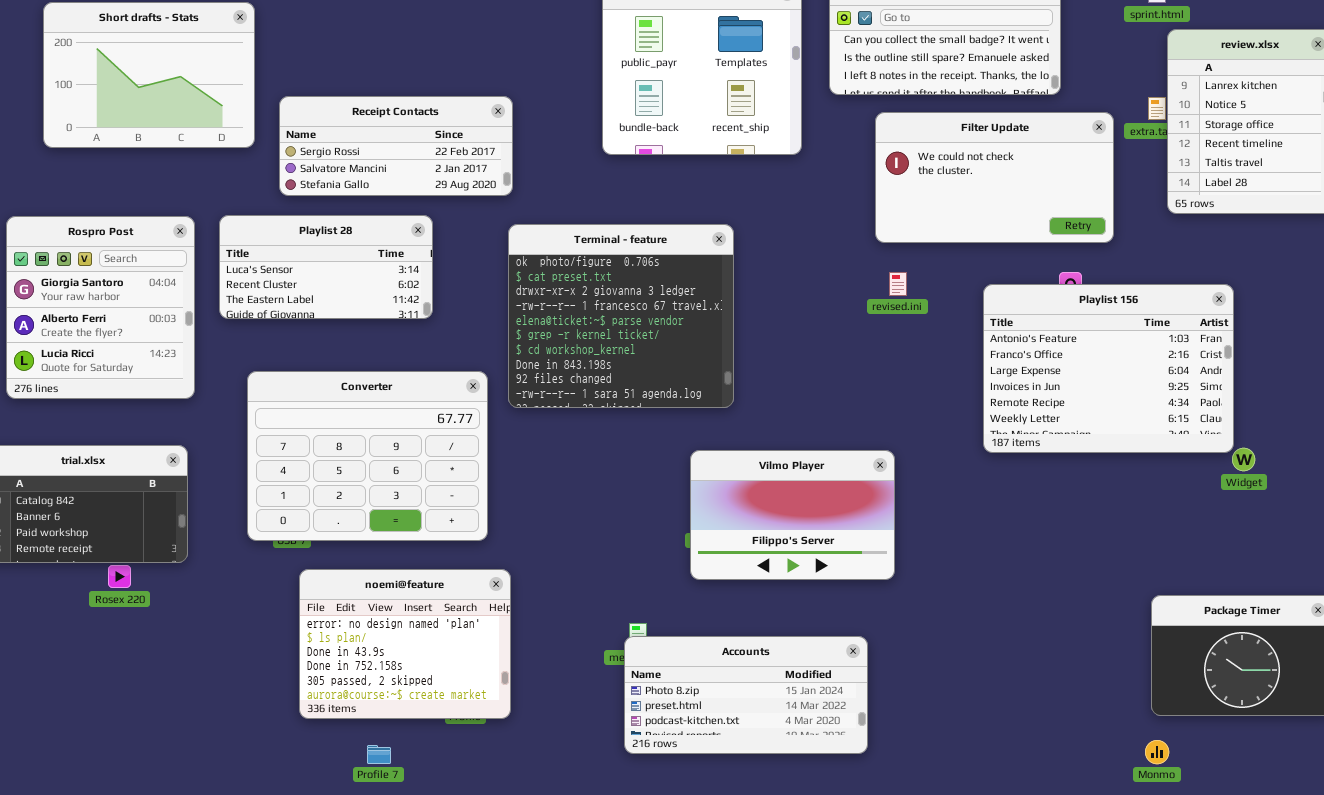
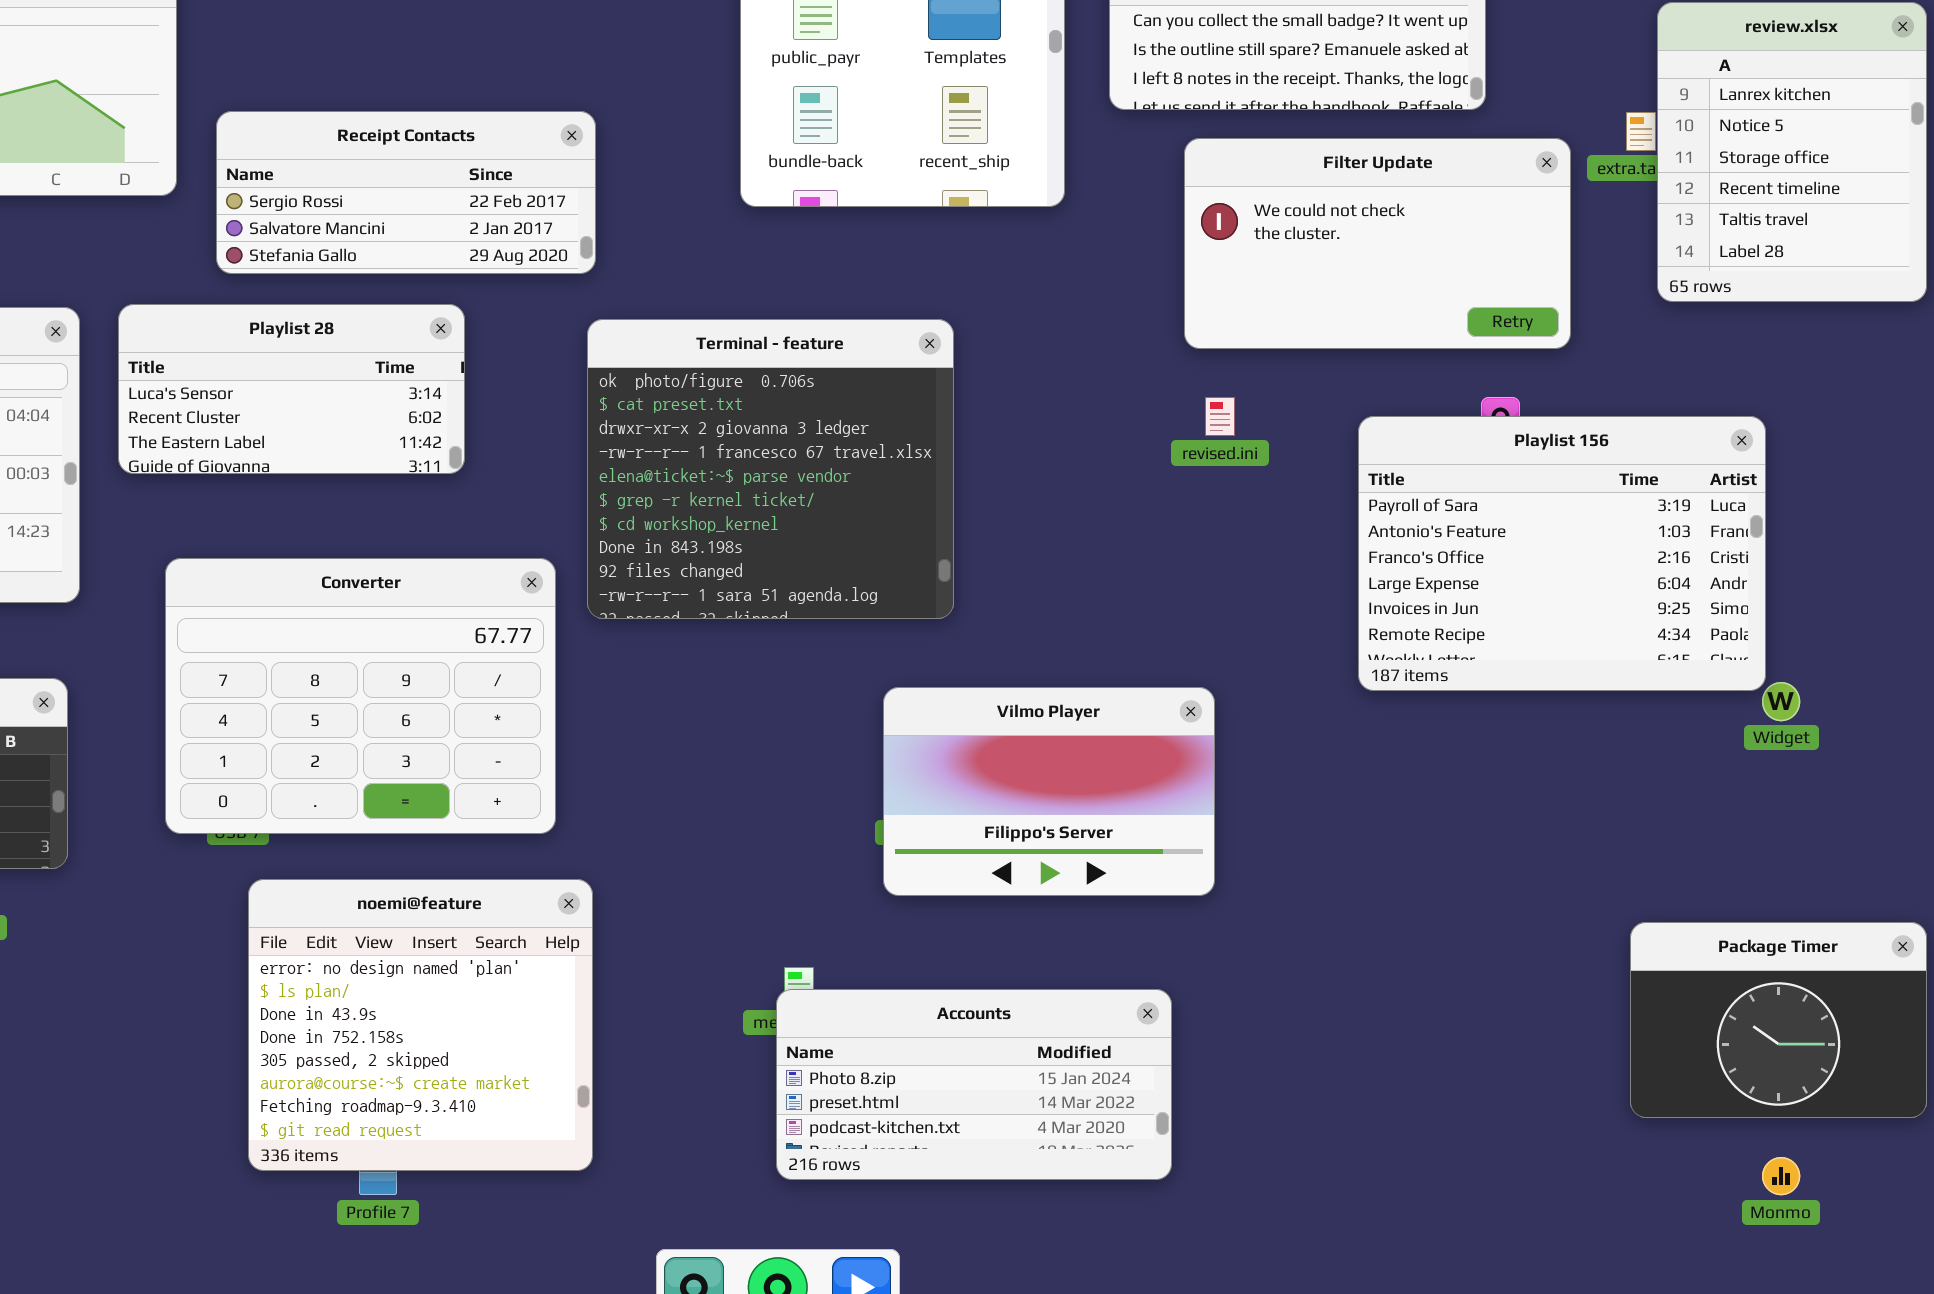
Playlist 156: [983,284,1234,453] -> [1358,416,1766,691], scrolled up 1 row
noemi@feature: [299,569,511,719] -> [248,879,593,1171], resized
Monmo: [1145,740,1169,764] -> [1762,1157,1800,1195], moved

